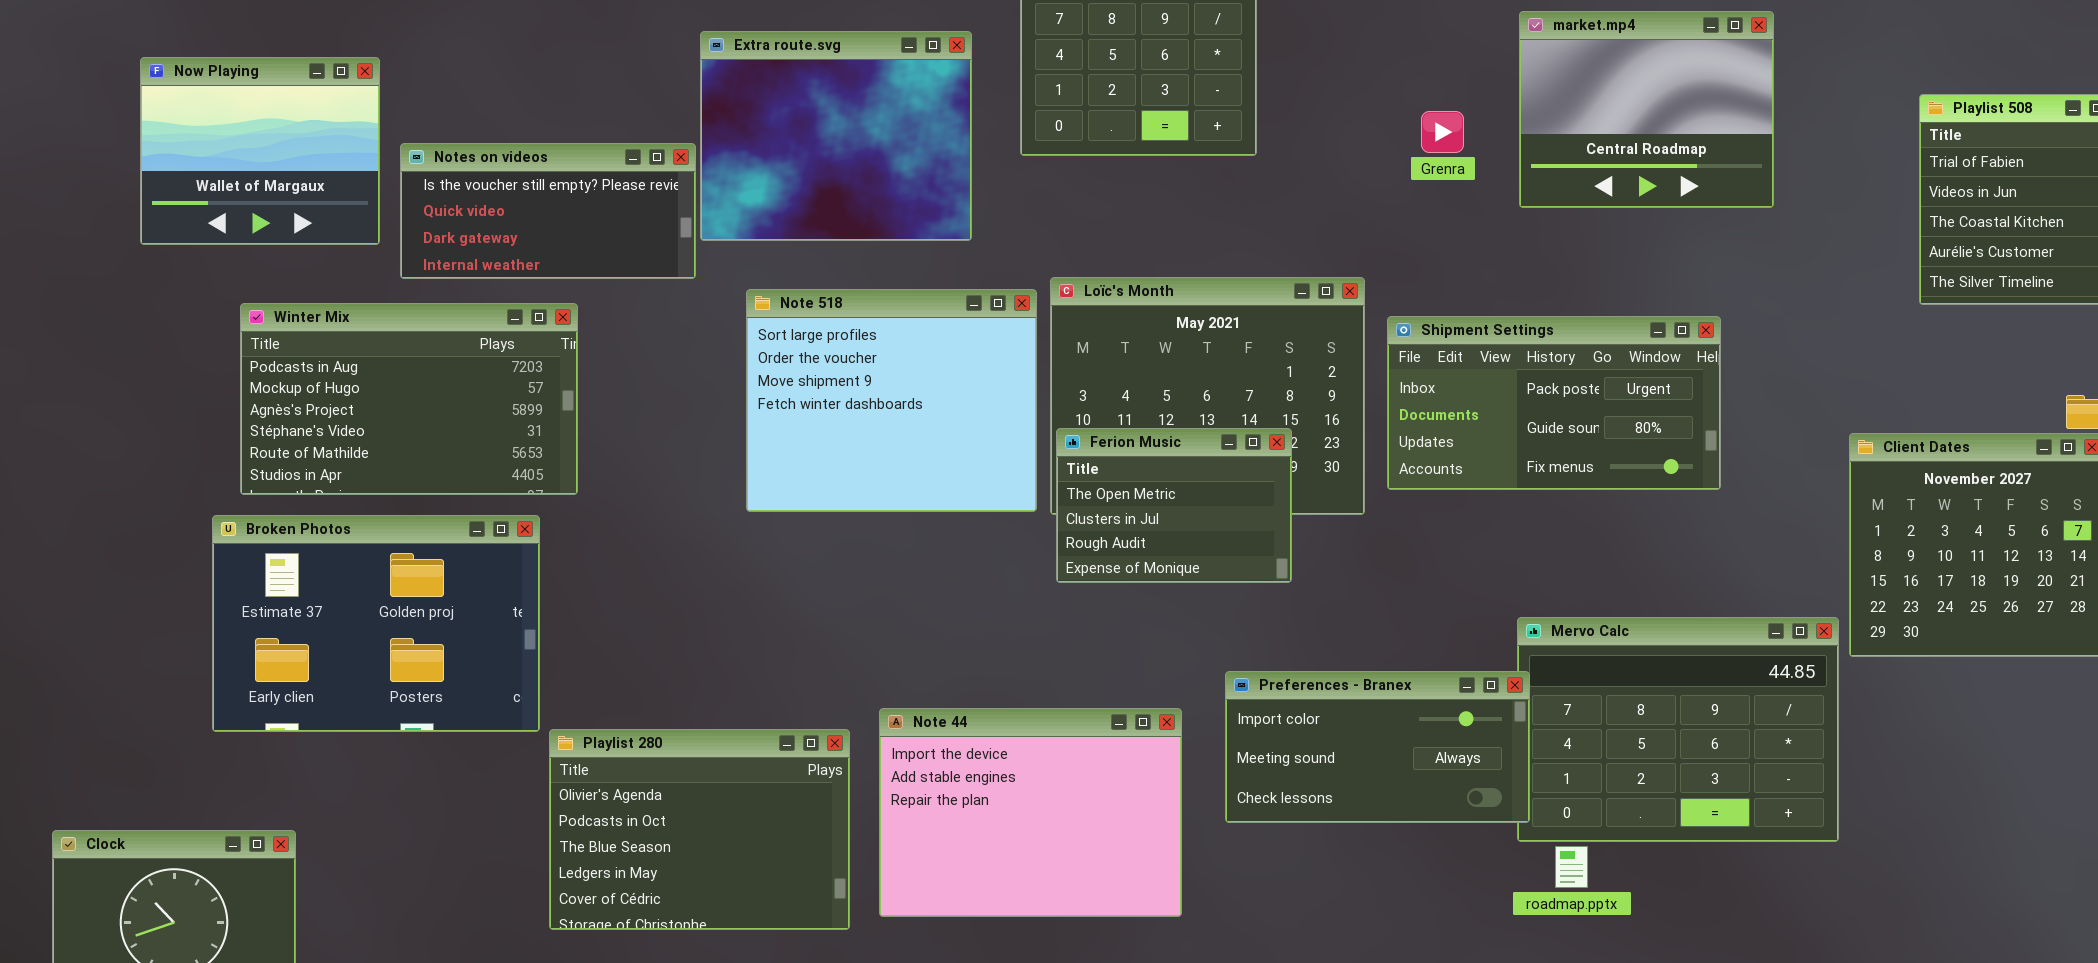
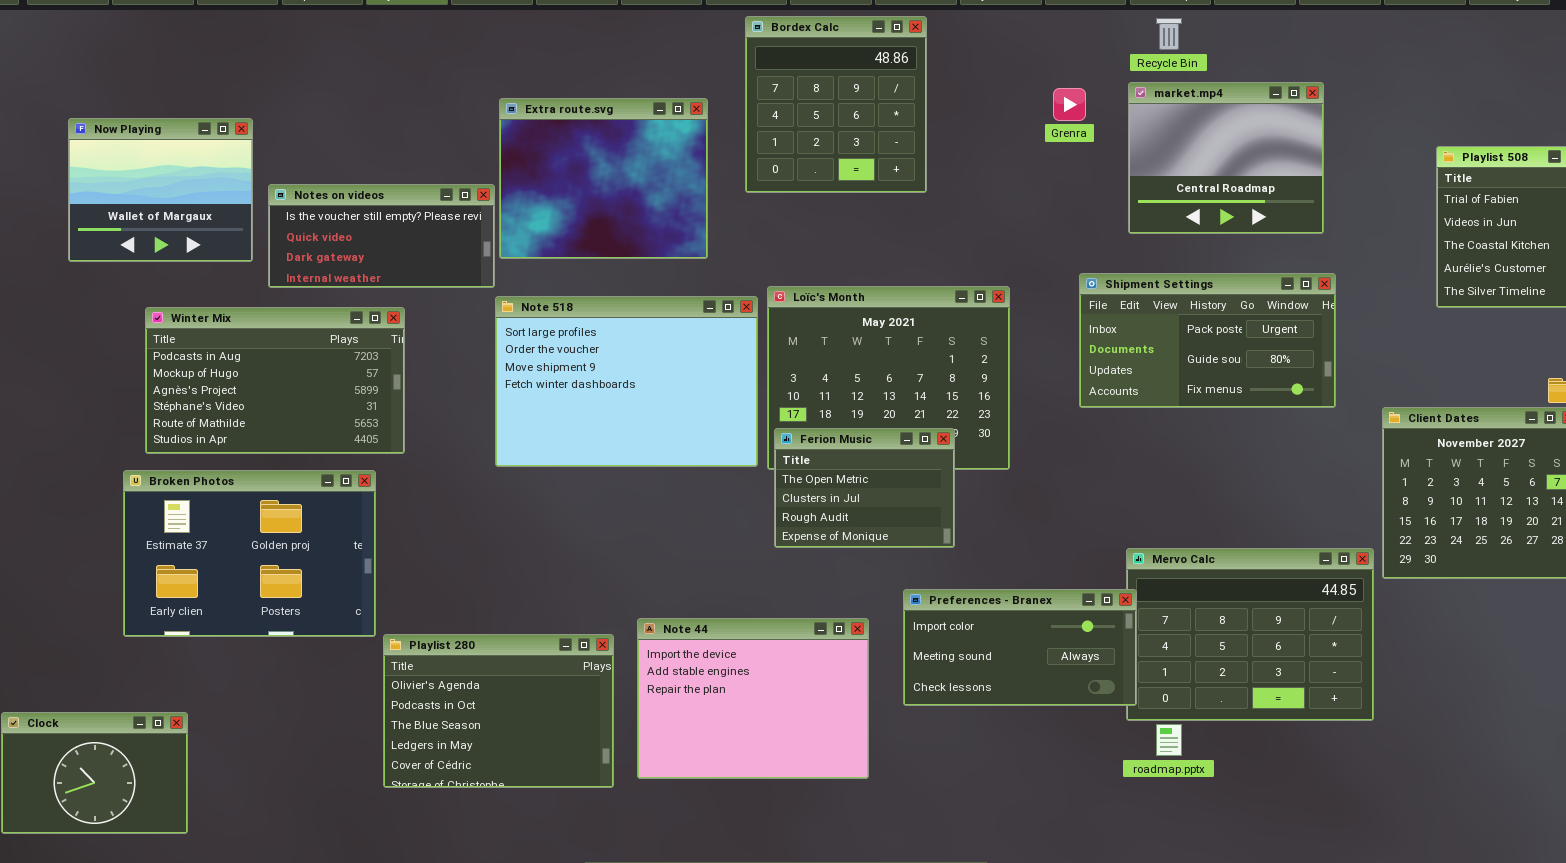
Grenra: [1421,111,1464,153] -> [1053,88,1086,121], moved
Note 518: [746,289,1037,512] -> [495,296,758,467], resized
Shipment Settings: [1387,316,1721,490] -> [1079,273,1336,408], moved
Ferion Music: [1056,428,1292,583] -> [774,428,955,548], moved

